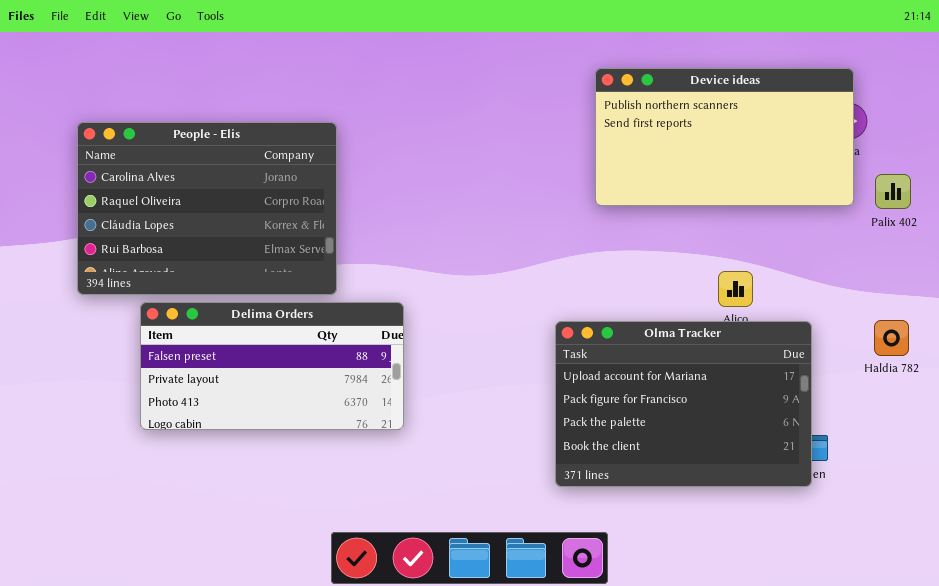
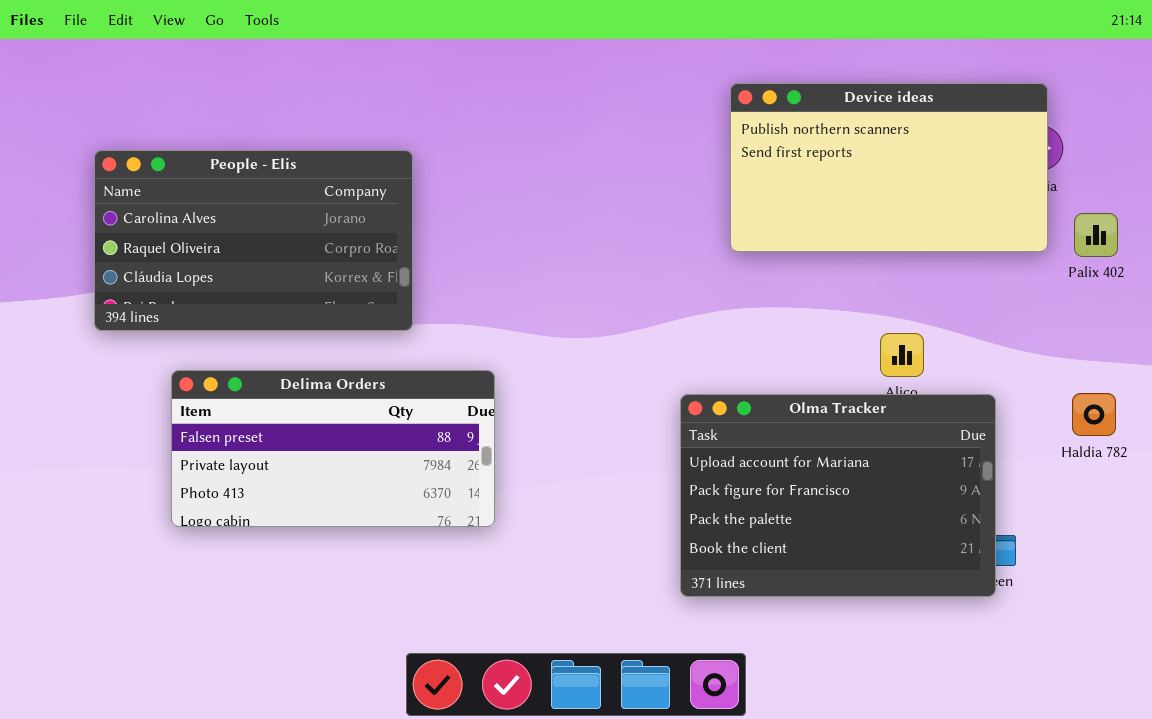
People - Elis: [77,122,337,295] -> [94,150,413,331], resized

